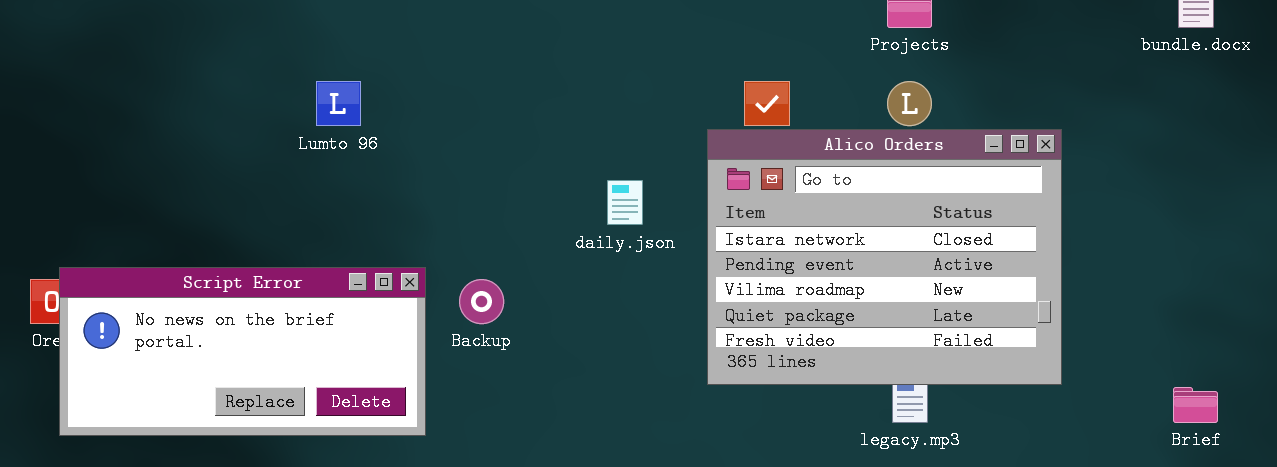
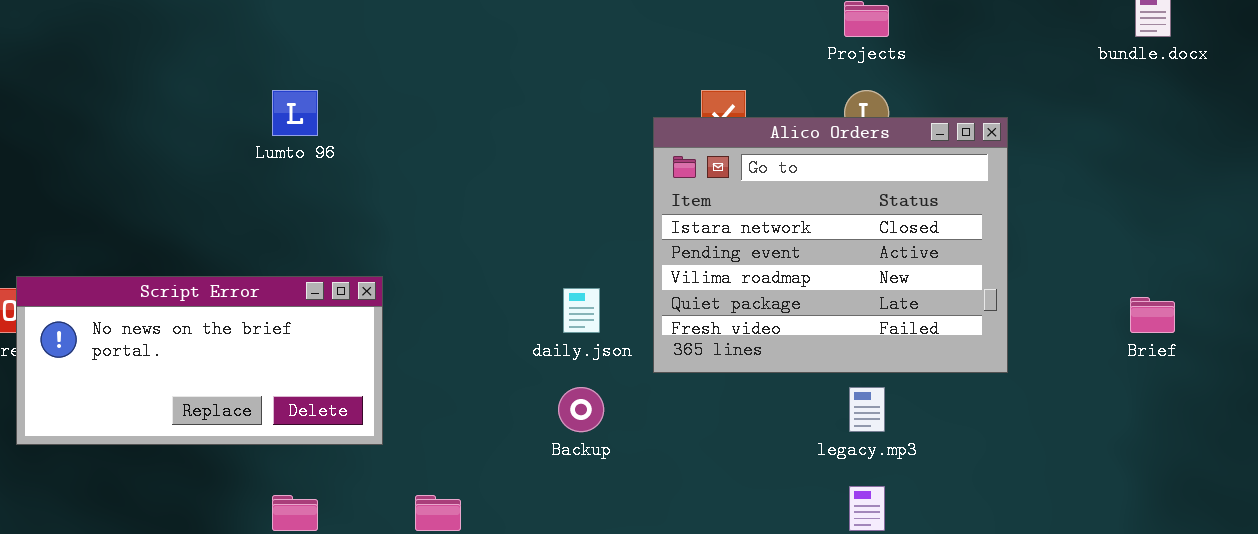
Alico Orders: [707,129,1062,385] -> [653,117,1008,373], moved
daily.json: [607,180,643,225] -> [563,288,600,333], moved
Backup: [459,279,504,324] -> [558,387,604,432], moved
Brief: [1173,387,1218,423] -> [1130,297,1175,333], moved

